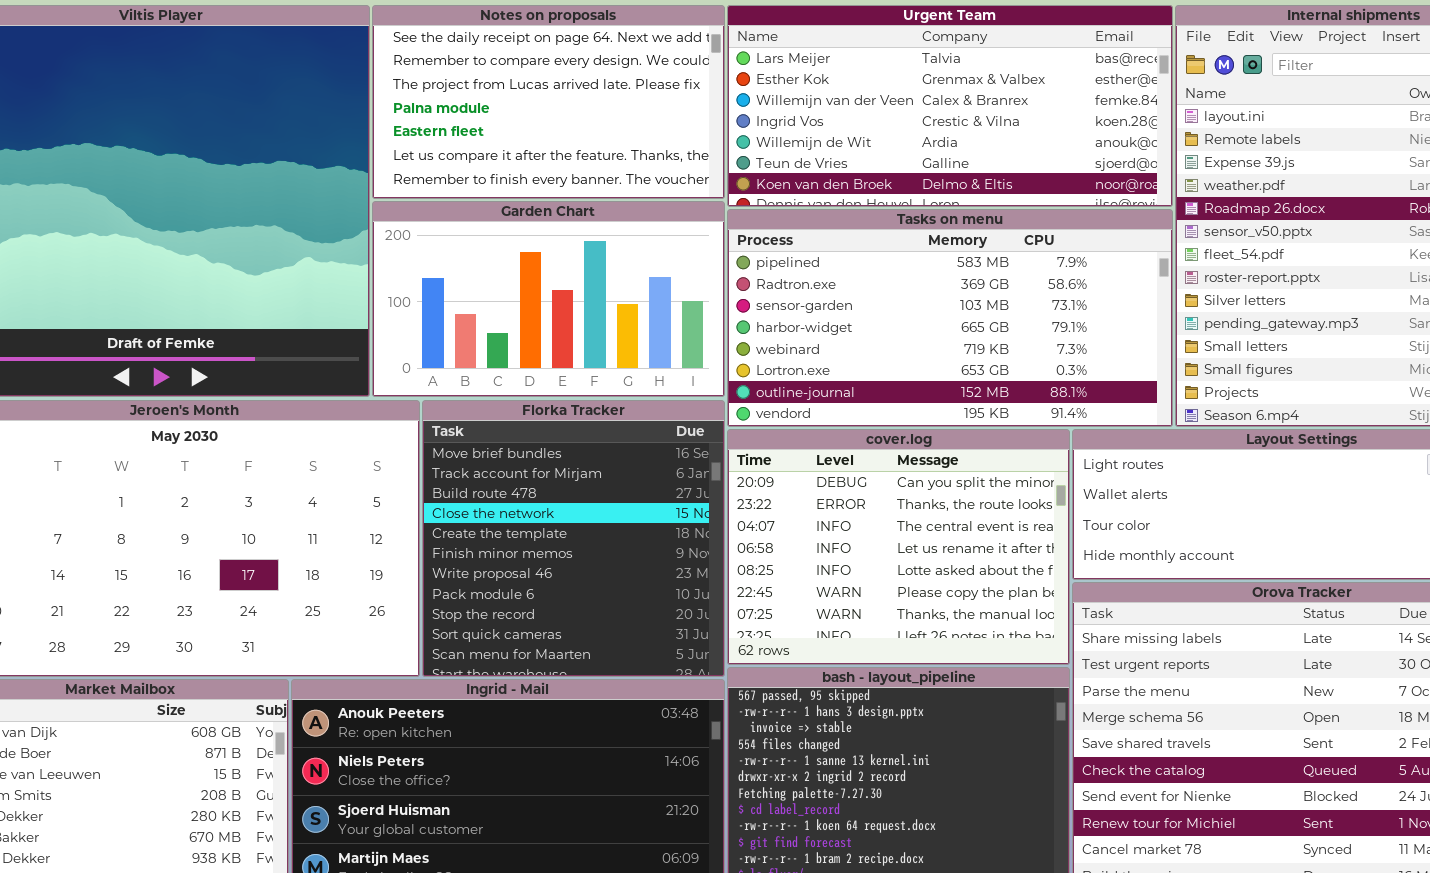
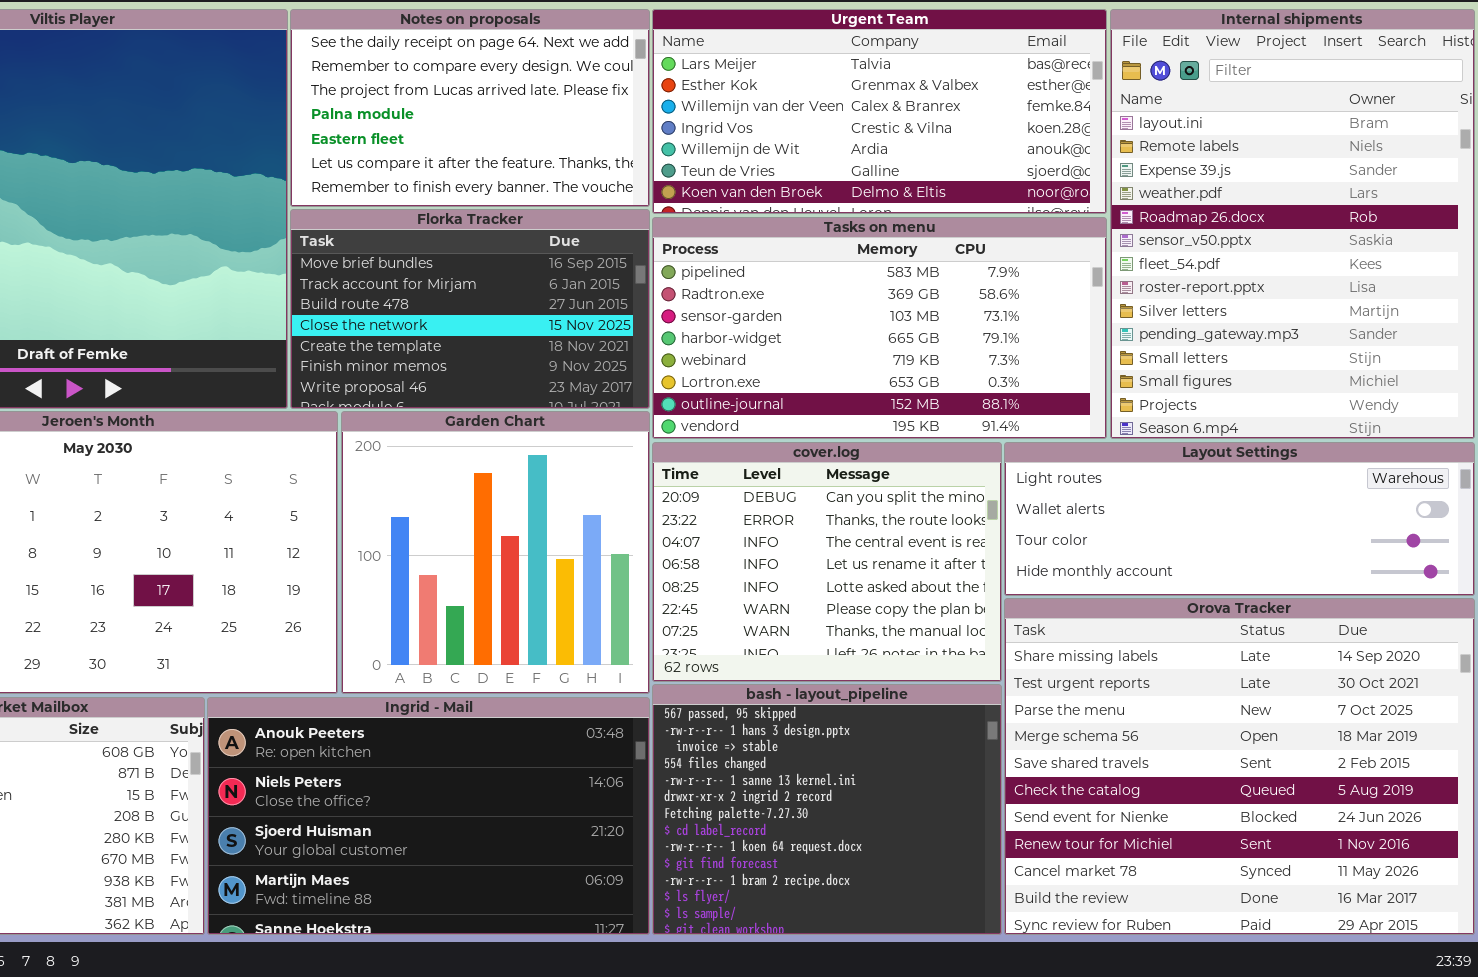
Garden Chart: [372,201,725,397] -> [341,411,650,694], moved, resized
Florka Tracker: [422,400,725,677] -> [290,209,650,409], moved, resized

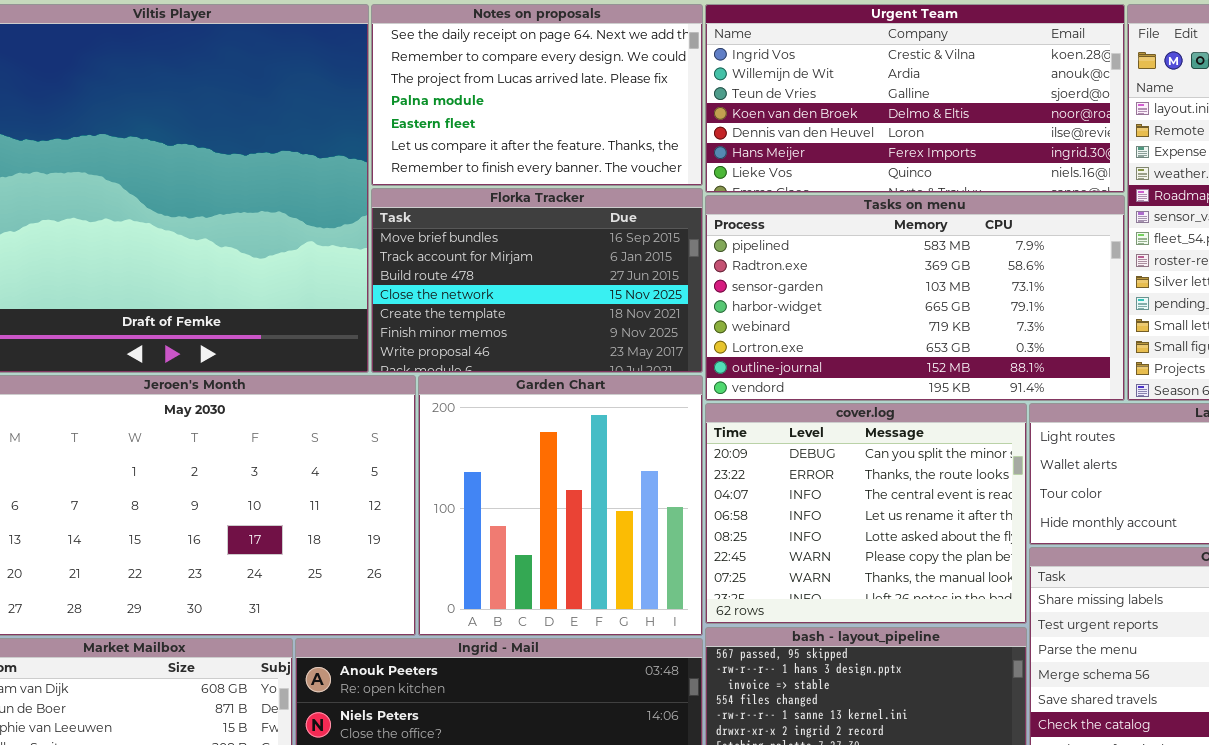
Urgent Team: [652,9,1107,214] -> [705,4,1125,193], scrolled down 3 rows

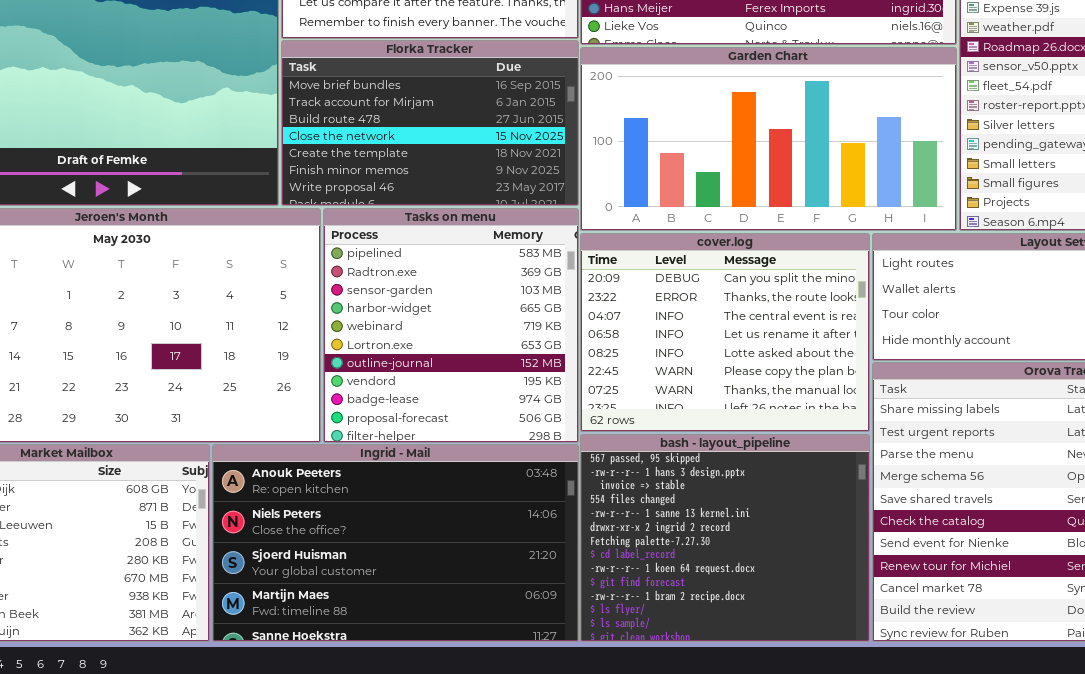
Tasks on menu: [705,195,1125,401] -> [323,208,579,443], moved, resized
Garden Chart: [418,375,703,636] -> [580,47,957,231], moved, resized

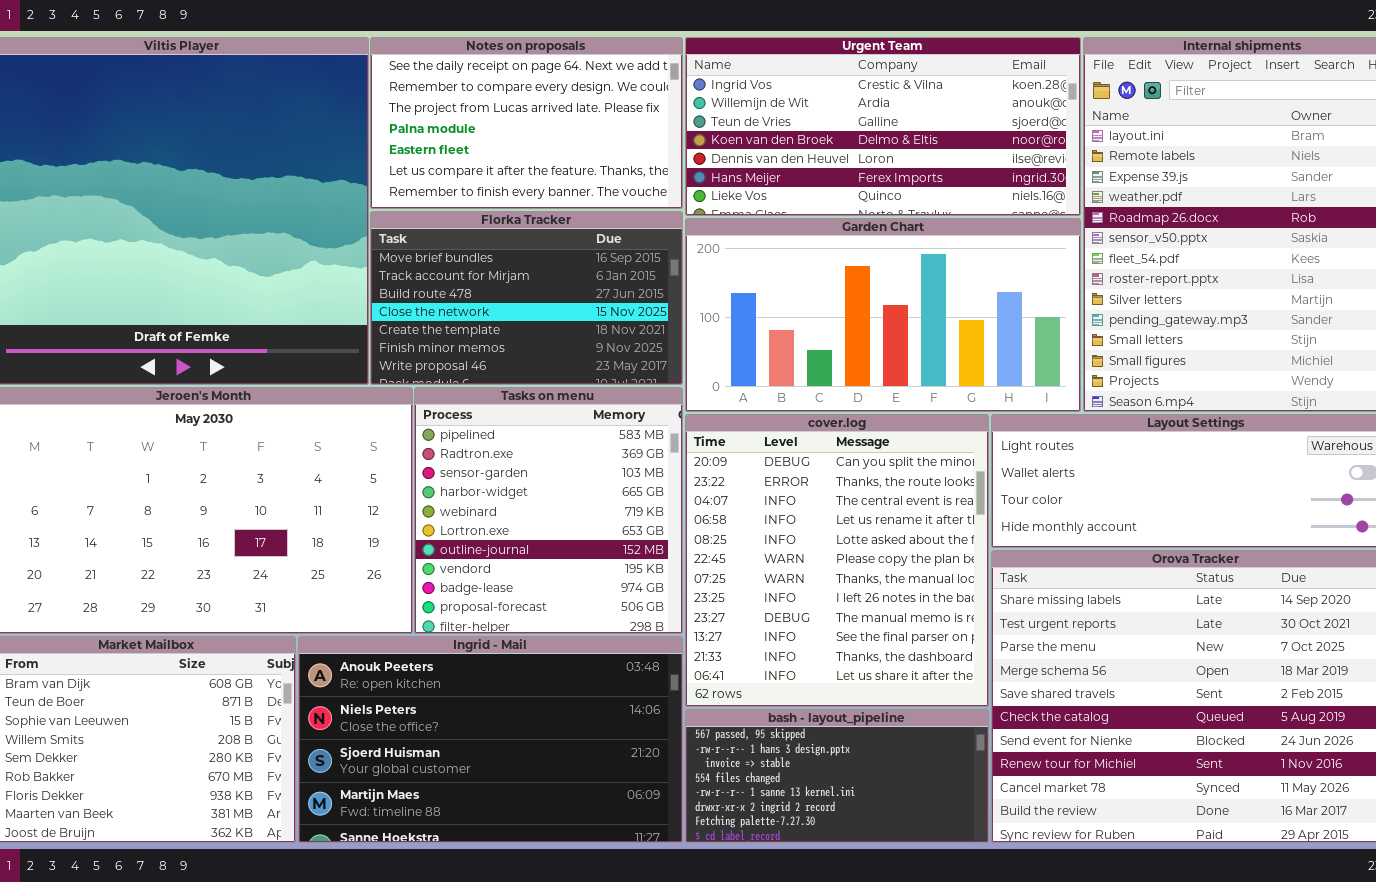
cover.log: [580,233,870,432] -> [685,414,989,707], resized
bash - layout_pipeline: [580,434,870,642] -> [685,709,989,843], resized

